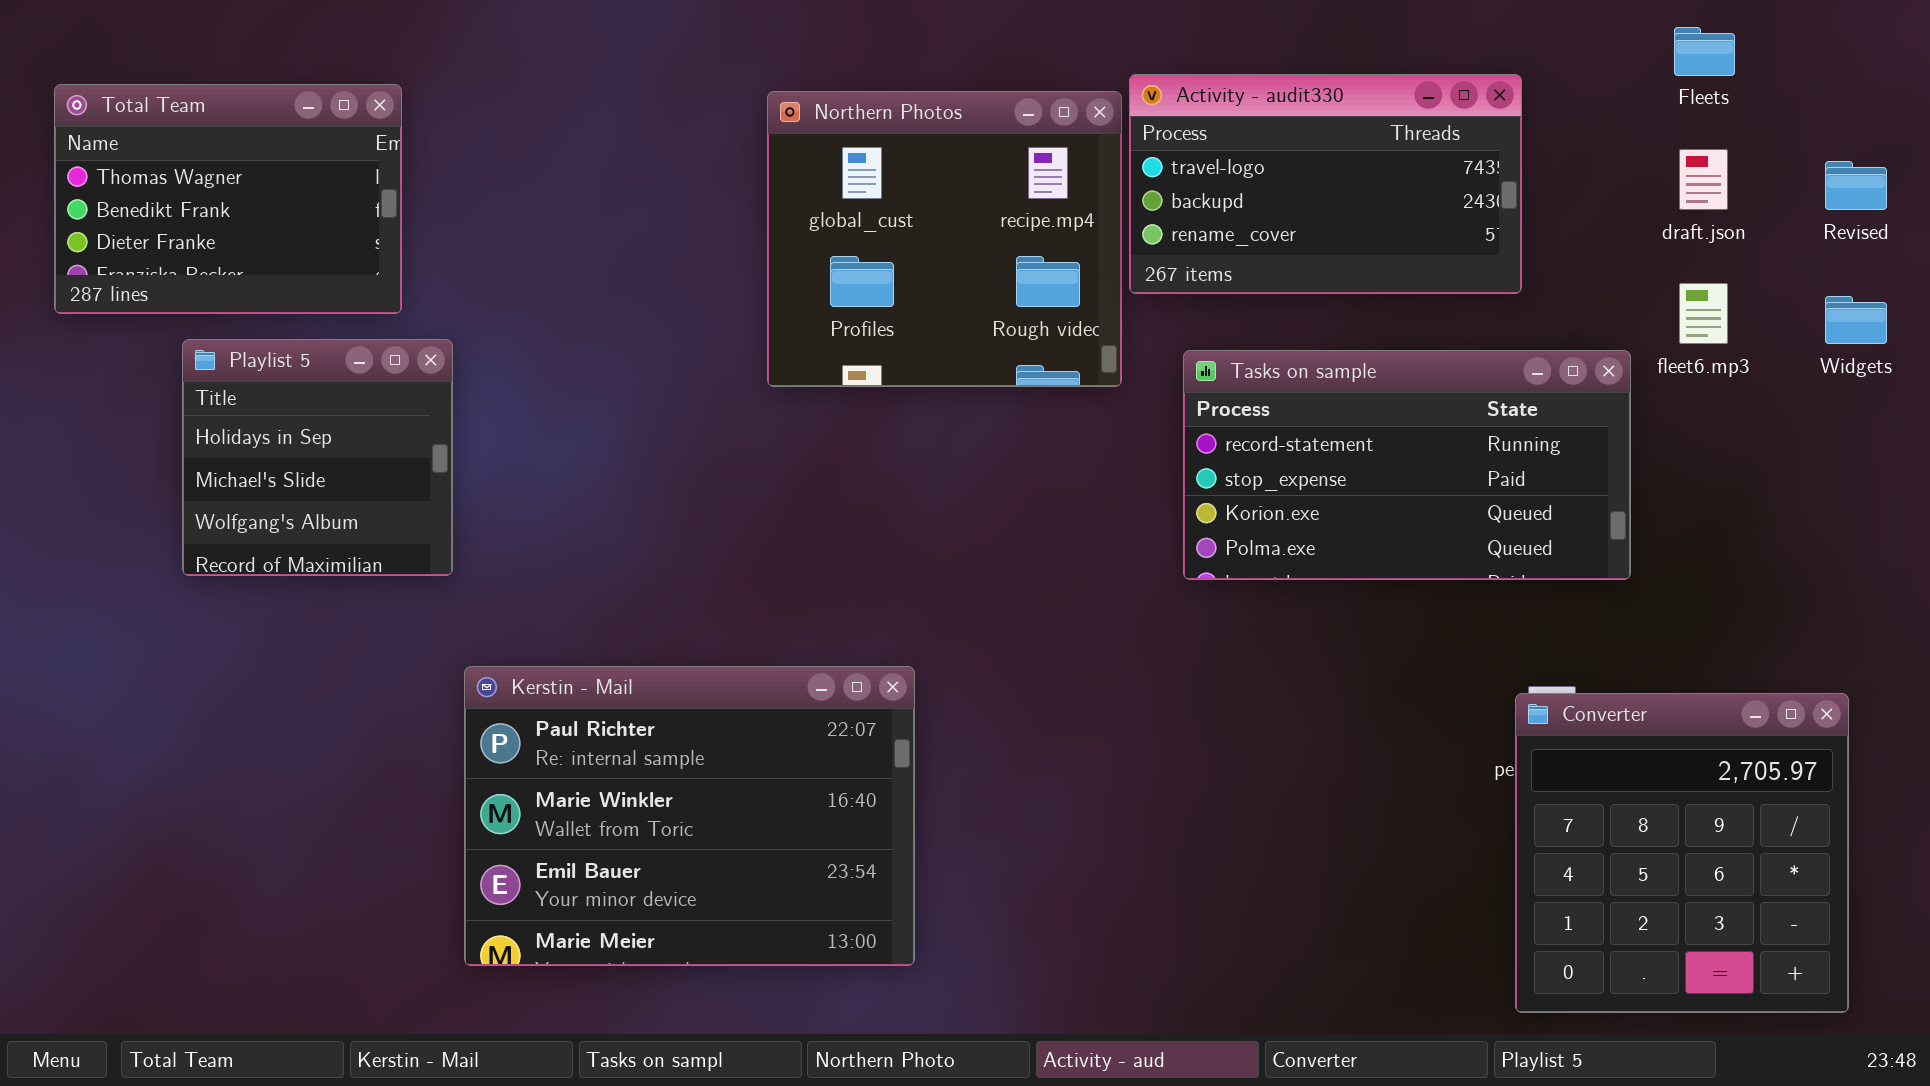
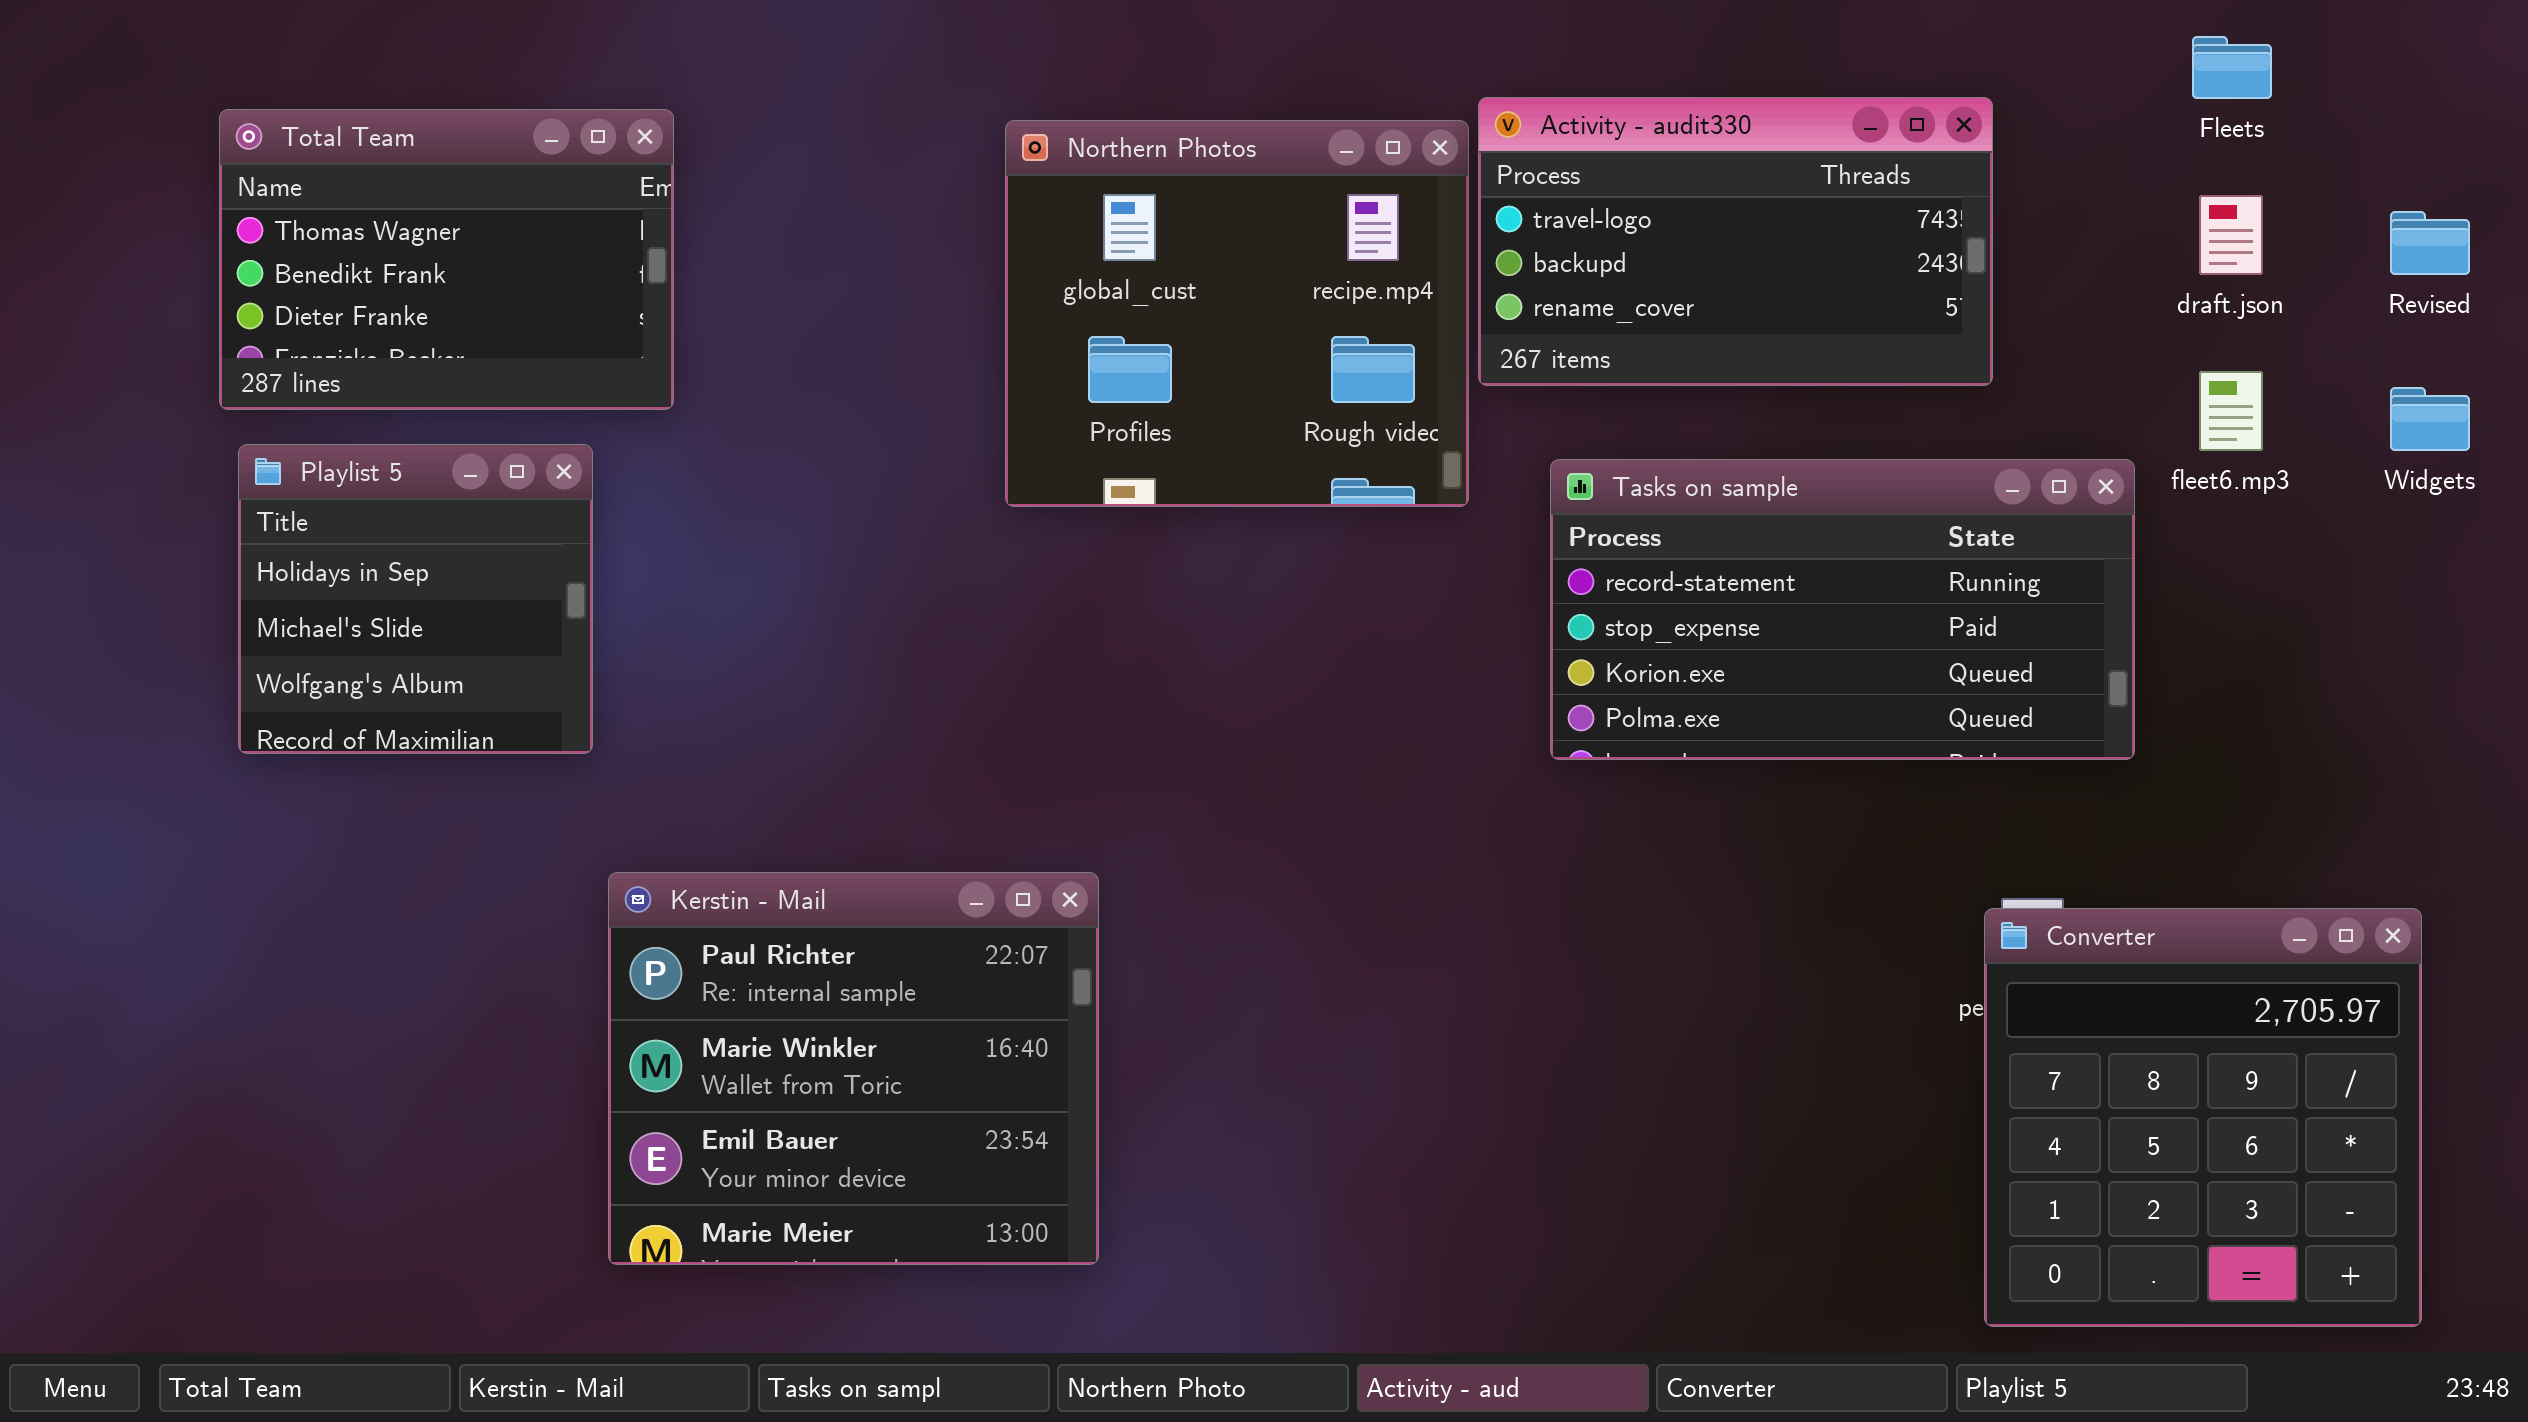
Total Team: [54,84,402,314] -> [219,109,674,410], moved
Kerstin - Mail: [464,666,915,966] -> [608,872,1099,1265], resized

